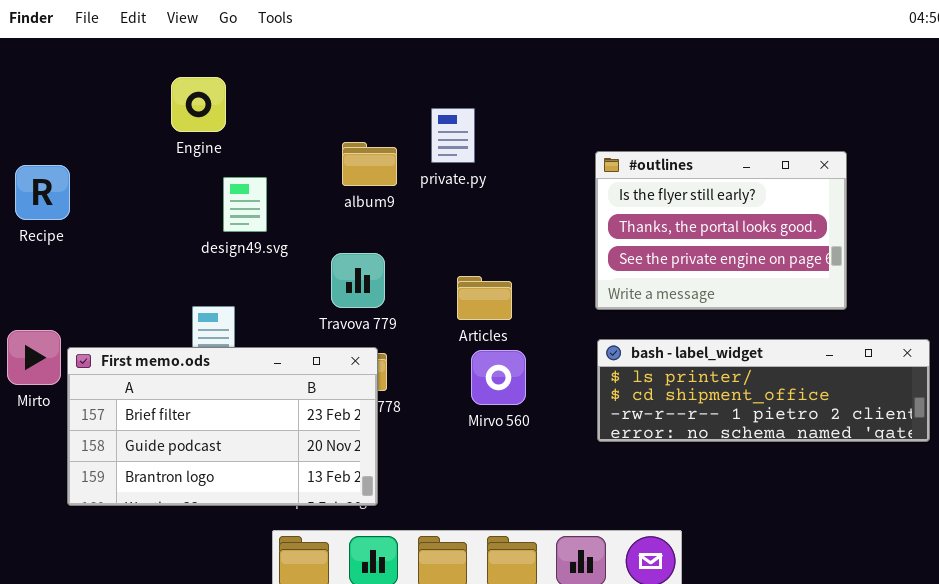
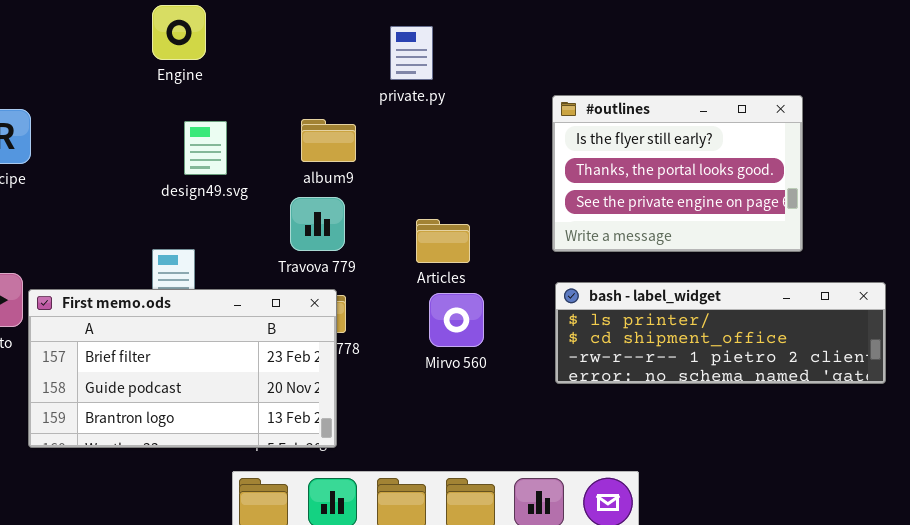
Engine: [171,77,226,132] -> [152,5,206,60], moved
private.py: [431,108,475,163] -> [390,26,433,80], moved
album9: [342,142,397,186] -> [301,119,356,162], moved

